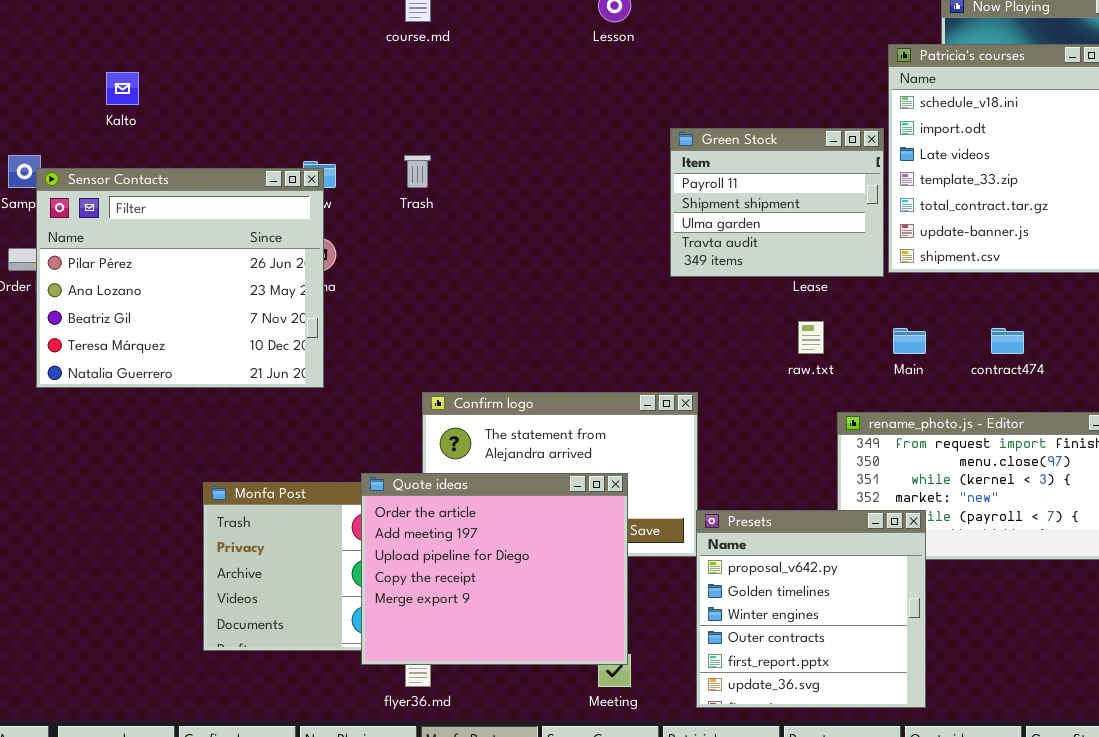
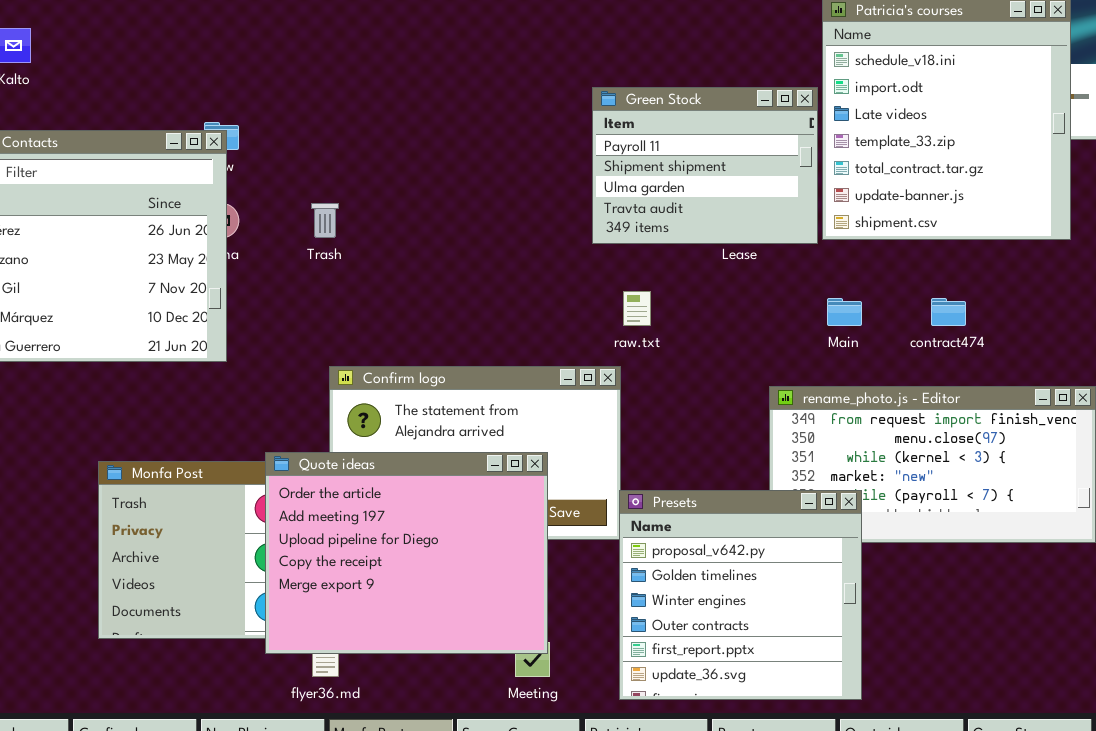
Trash: [404,155,431,188] -> [311,203,339,238], moved
raw.txt: [798,321,824,354] -> [623,291,651,326], moved

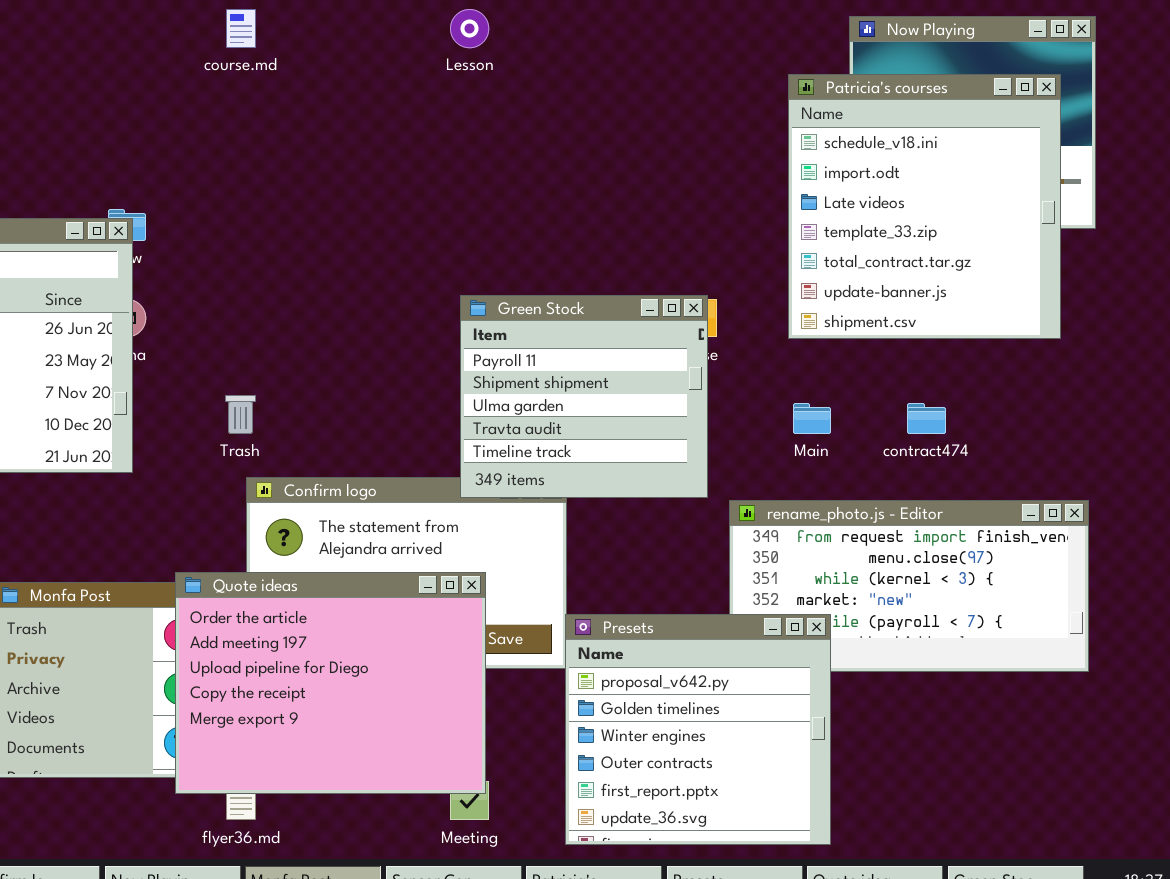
Green Stock: [592,87,818,244] -> [460,295,708,498], moved, resized
Trash: [311,203,339,238] -> [225,395,256,434], moved

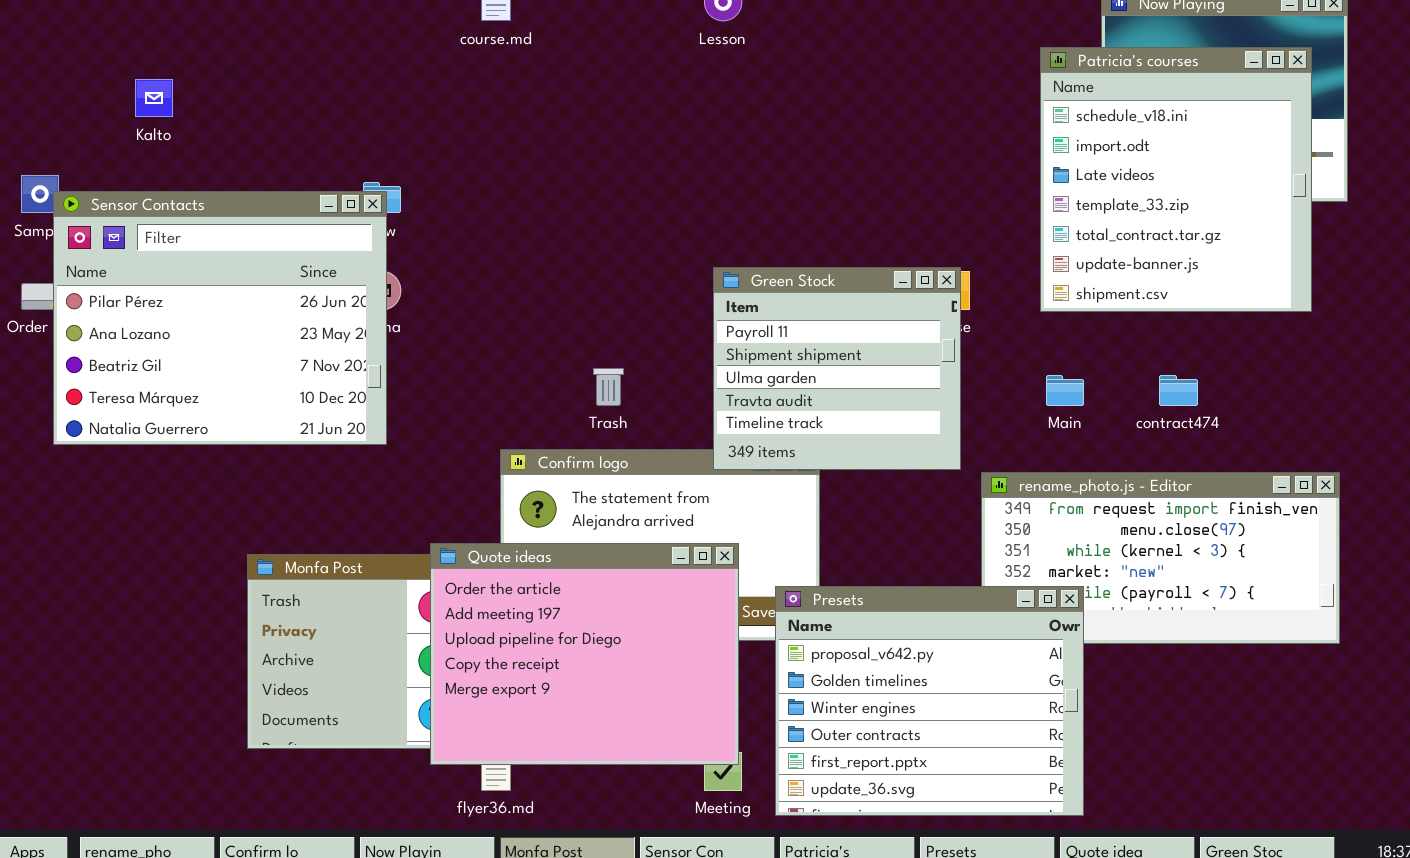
Trash: [225,395,256,434] -> [593,368,624,406], moved
Presets: [565,614,831,845] -> [775,586,1084,816], resized

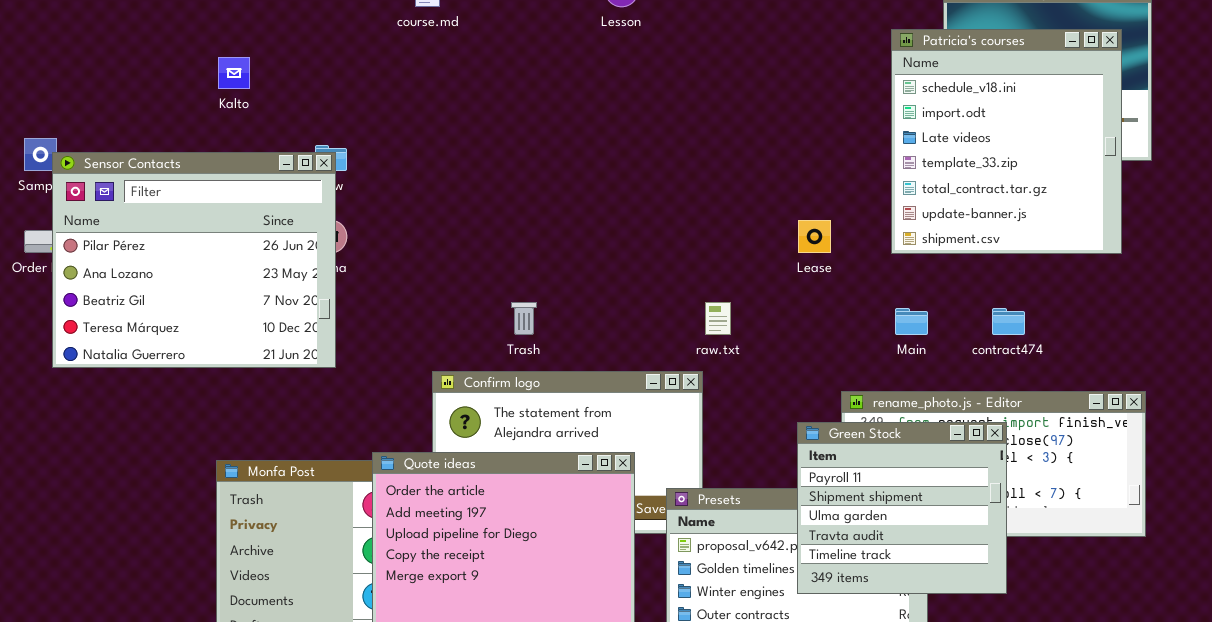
Kalto: [135,79,173,117] -> [218,57,250,89], moved
Green Stock: [713,267,961,470] -> [797,422,1007,594], moved

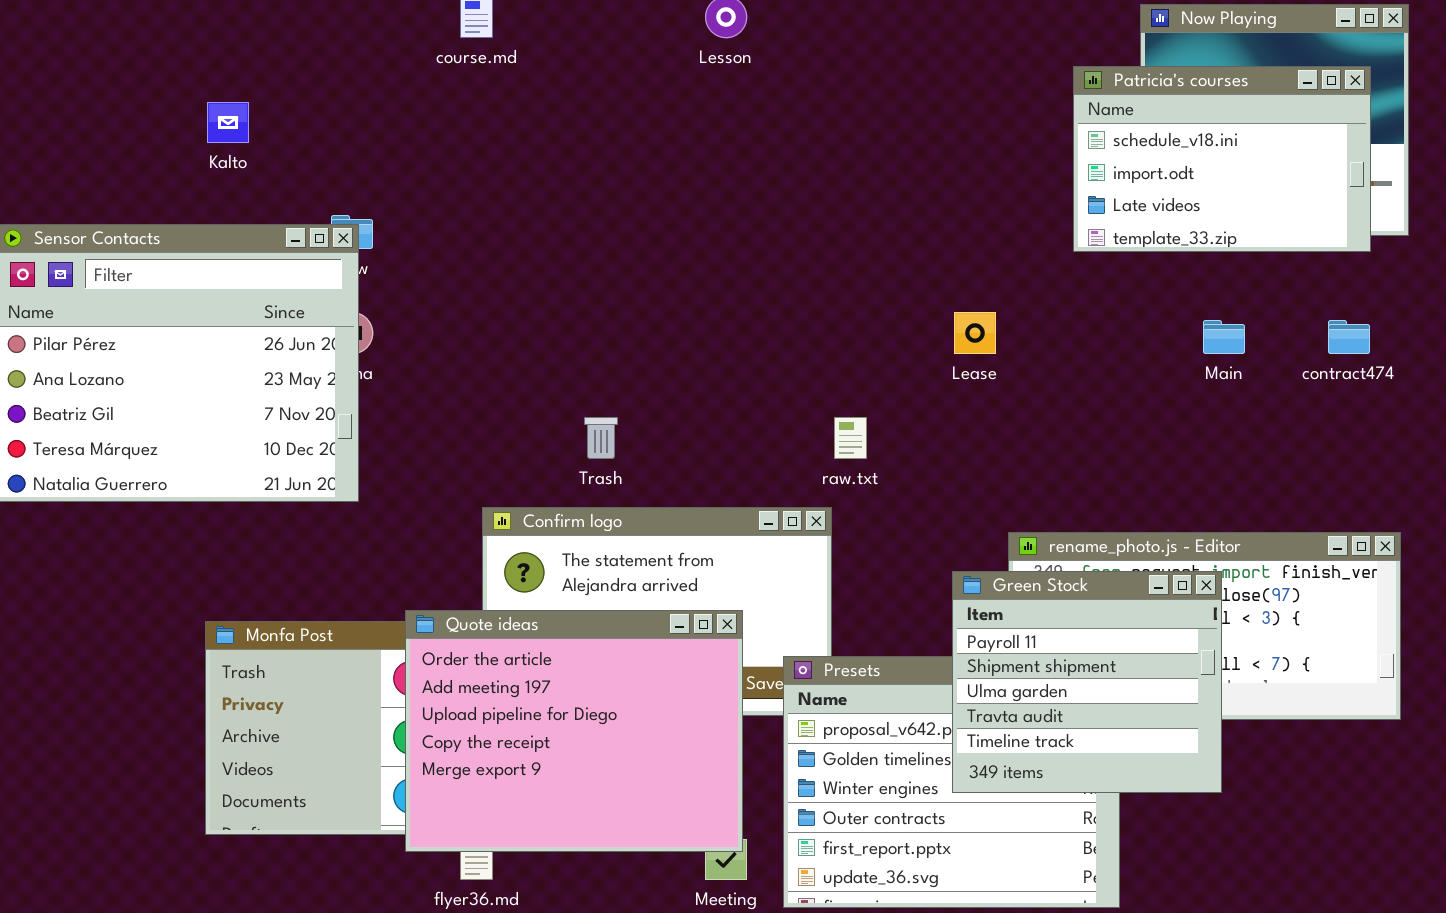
Patricia's courses: [891,29,1122,254] -> [1073,66,1371,252], resized
Main: [895,308,928,335] -> [1203,320,1245,354], moved
contract474: [992,308,1025,335] -> [1328,320,1370,354], moved

